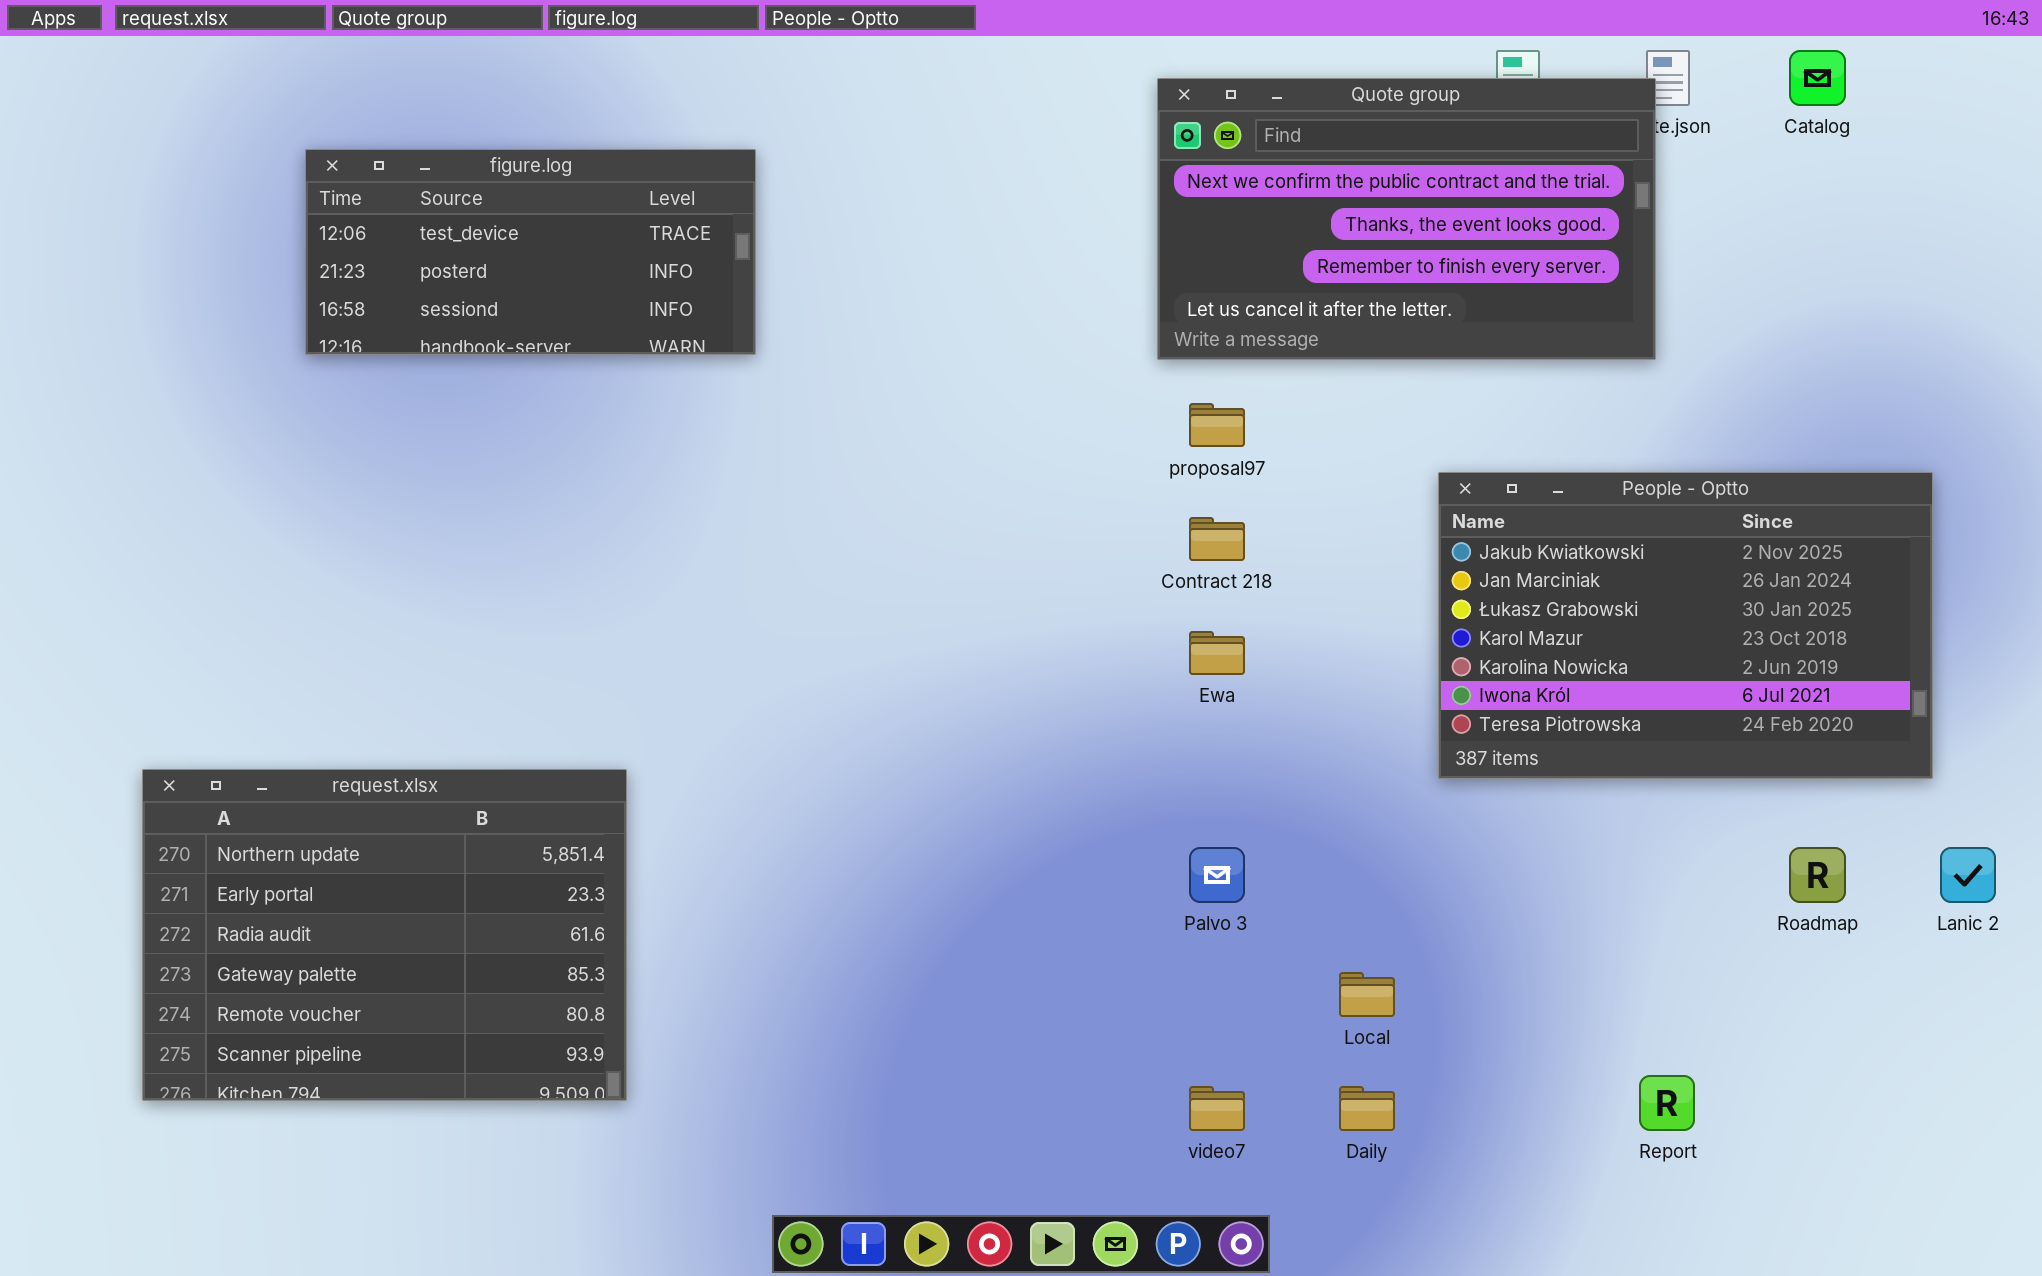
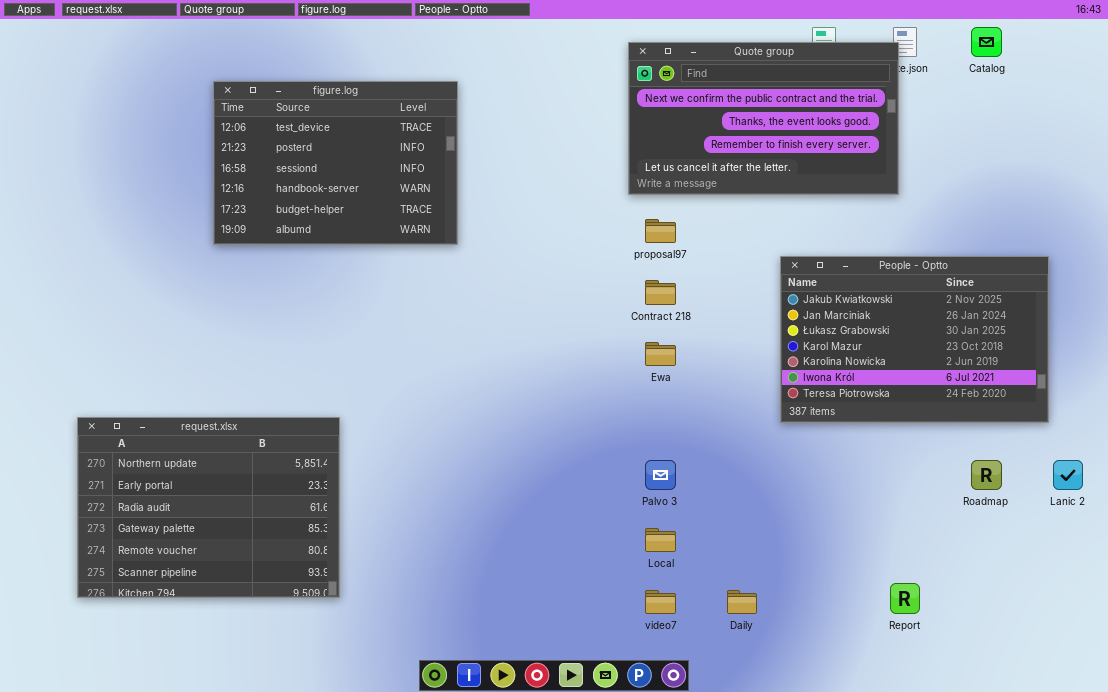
figure.log: [305,149,756,355] -> [213,81,458,245], moved, resized
Local: [1339,972,1395,1017] -> [645,528,676,552], moved

